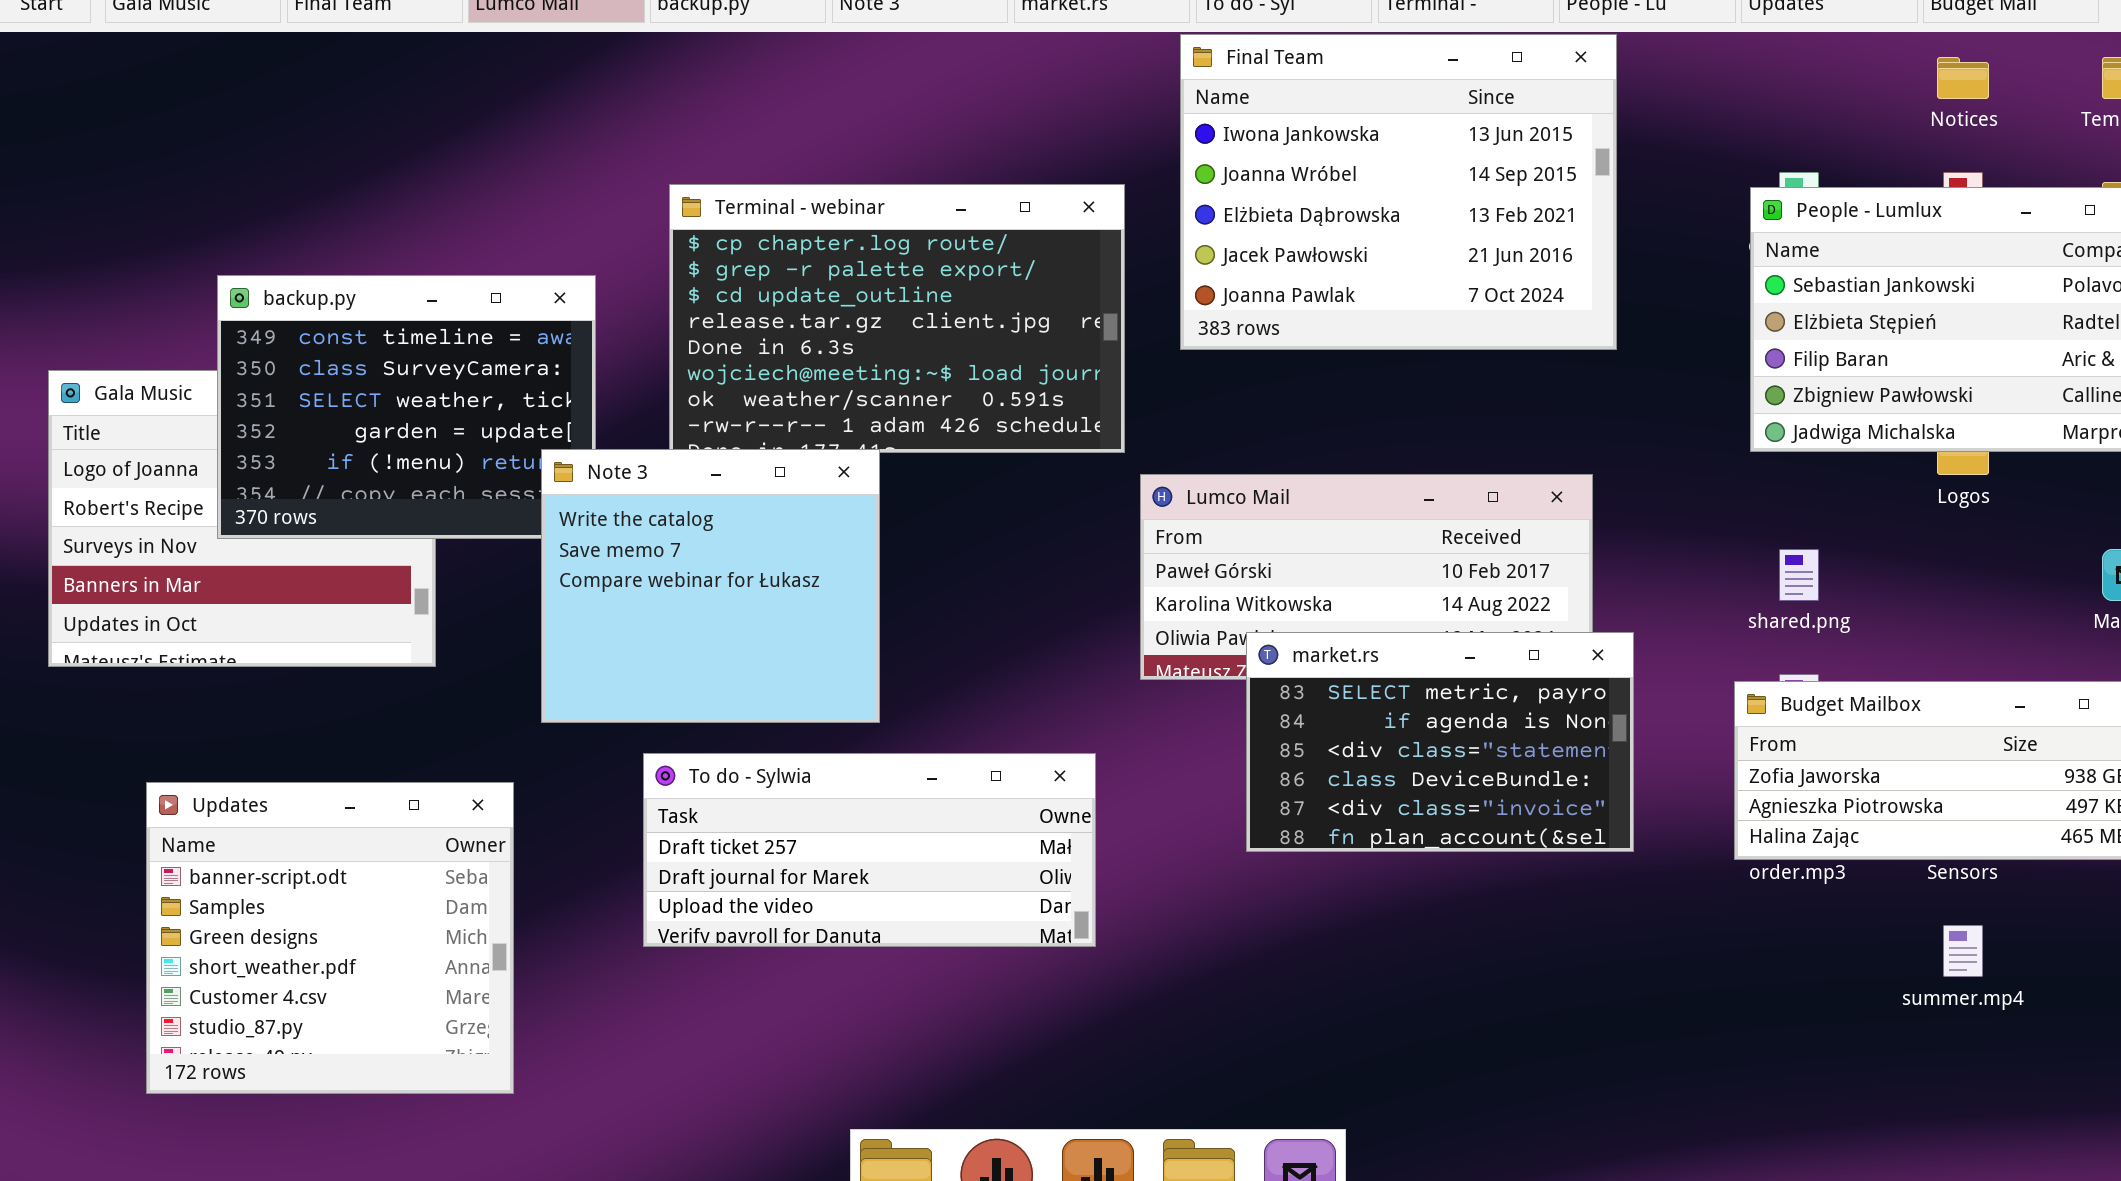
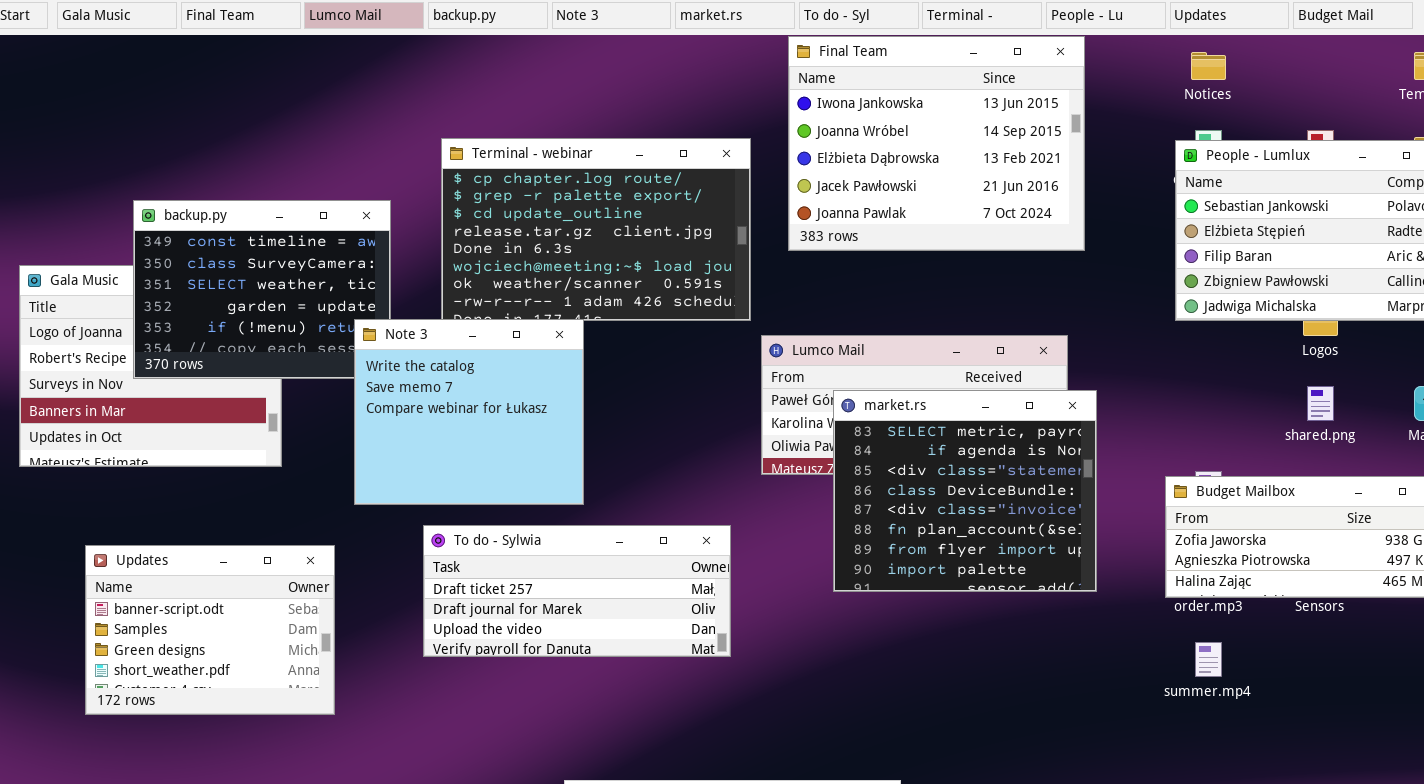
Notices: [1937,57,1989,99] -> [1191,52,1226,80], moved
shared.png: [1779,549,1819,601] -> [1307,386,1334,421], moved
market.rs: [1246,632,1634,852] -> [833,390,1097,592], resized
Updates: [146,782,514,1094] -> [85,545,335,715], resized
summer.mp4: [1943,925,1983,977] -> [1195,642,1222,677], moved

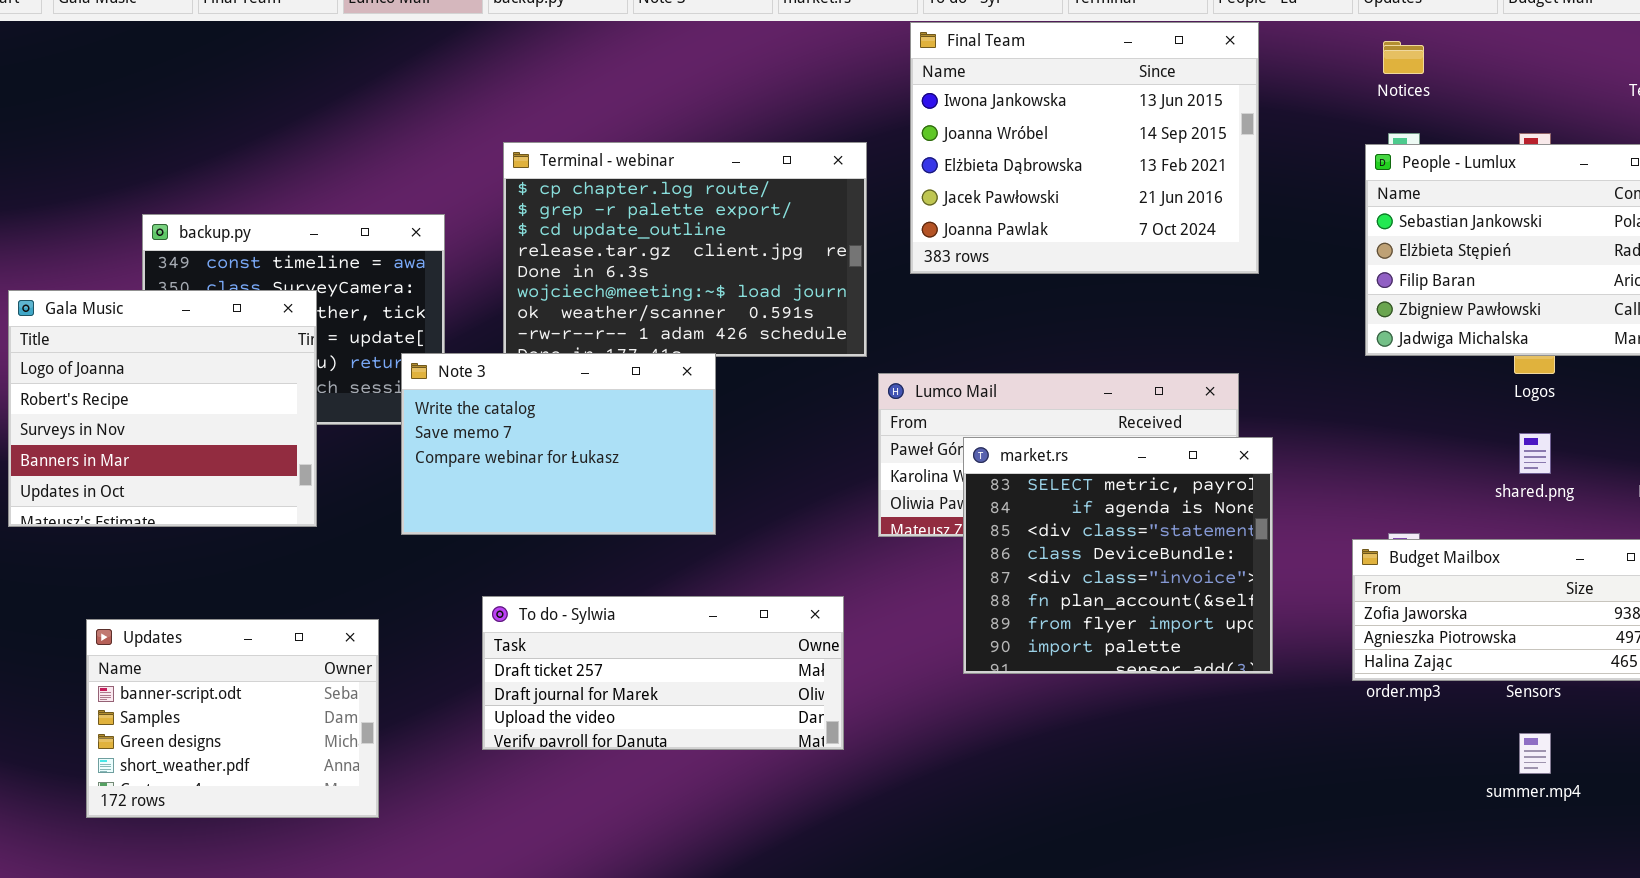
Gala Music: [19,265,282,467] -> [8,290,317,527], raised
Note 3: [354,319,584,505] -> [401,353,716,535], resized
summer.mp4: [1195,642,1222,677] -> [1519,733,1551,774], moved

